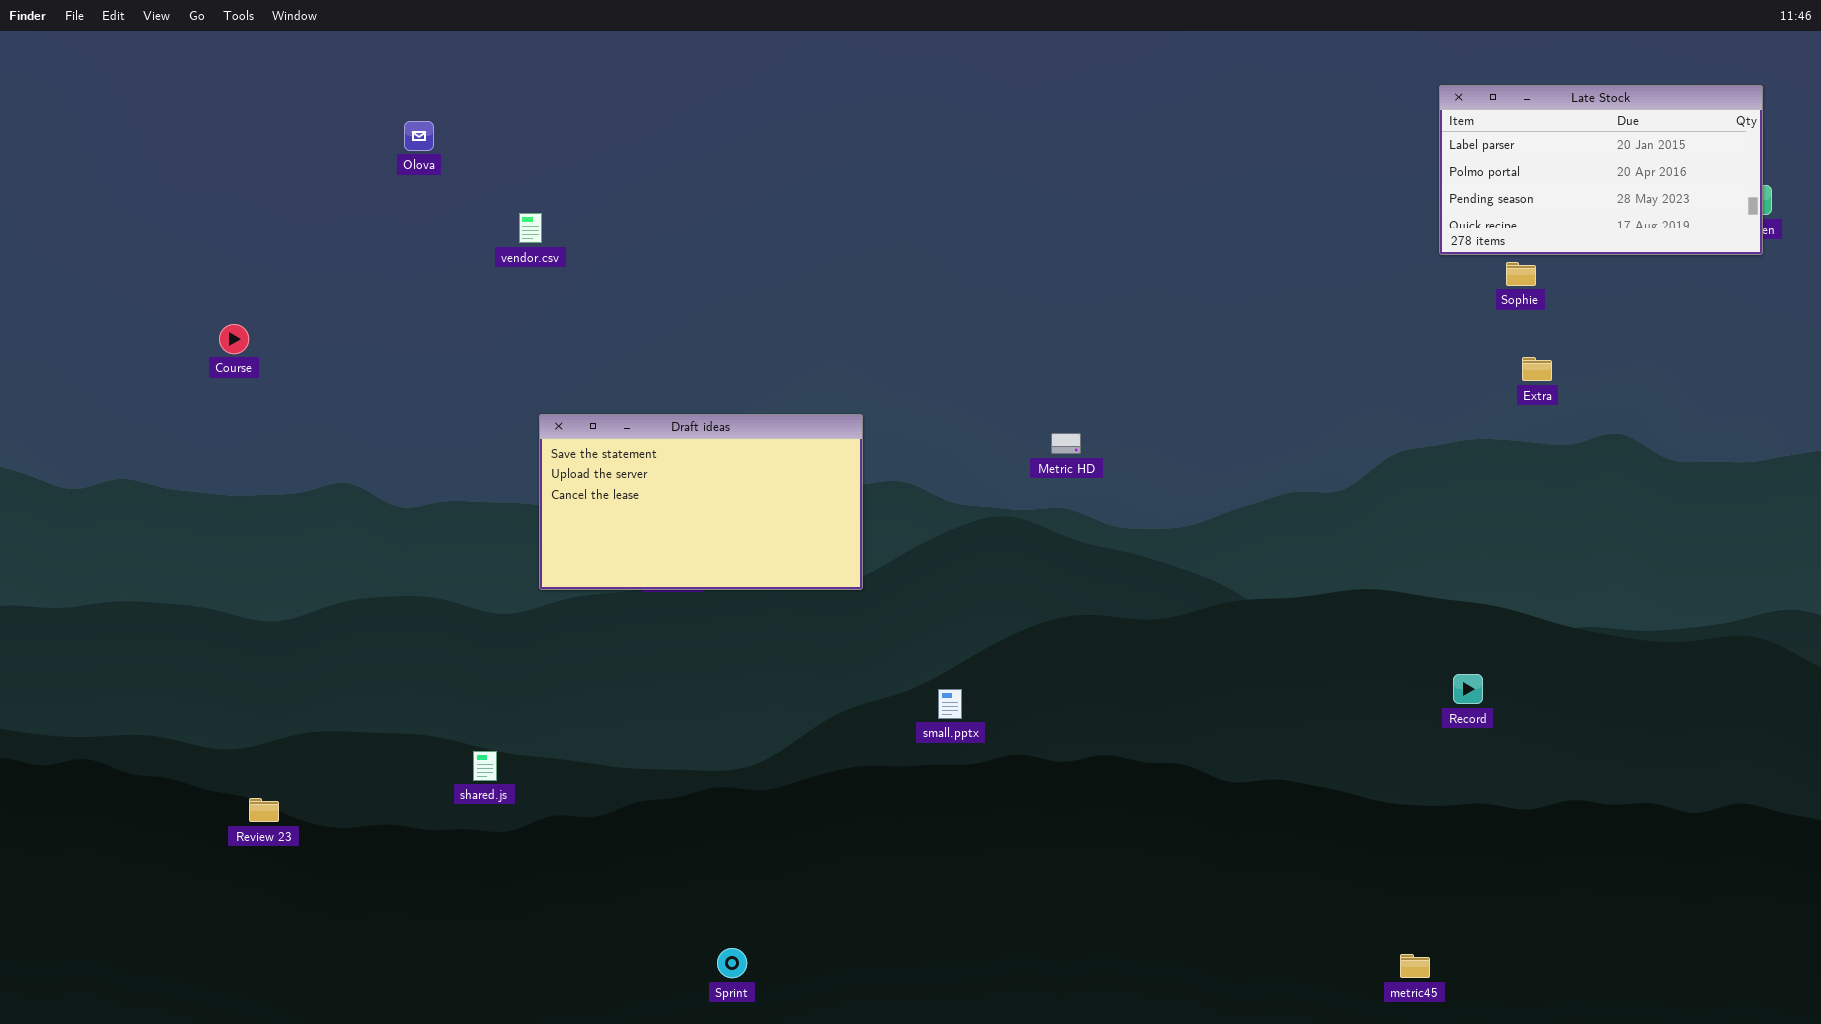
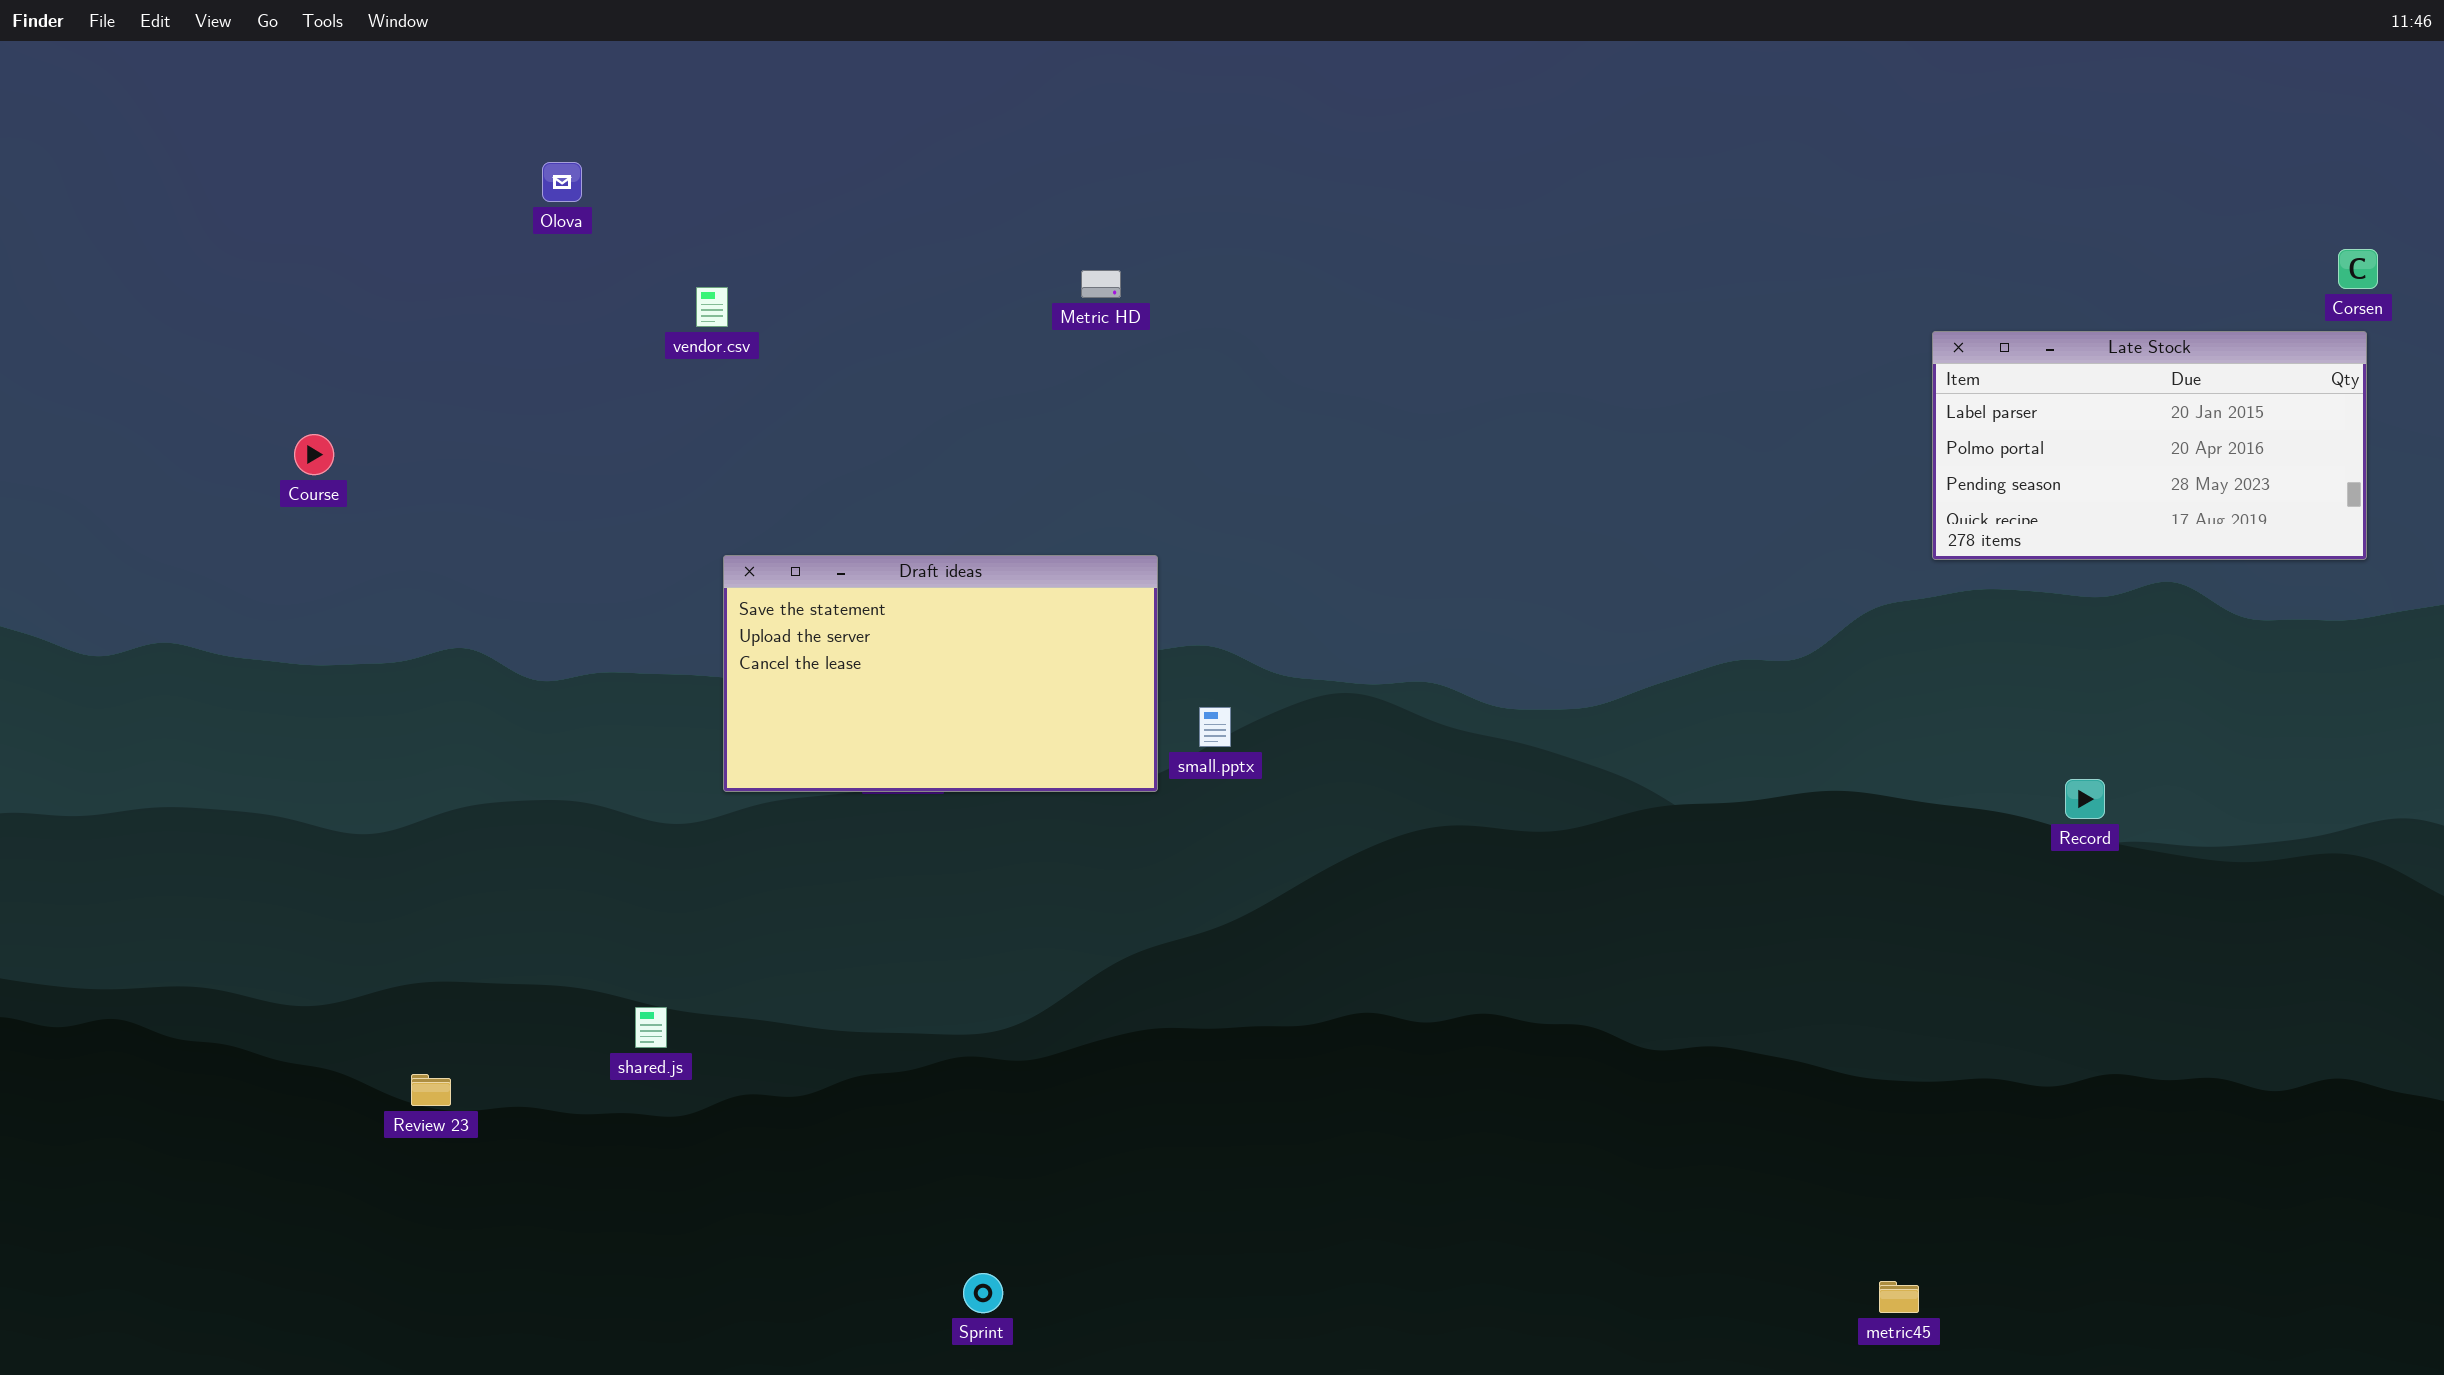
Late Stock: [1439,85,1763,255] -> [1932,331,2367,560], moved
Metric HD: [1051,433,1081,454] -> [1081,270,1121,298], moved
Record: [1453,674,1483,704] -> [2065,779,2105,819], moved
small.pptx: [938,689,962,719] -> [1199,707,1231,747], moved
Review 23: [249,798,279,822] -> [411,1074,451,1106], moved

